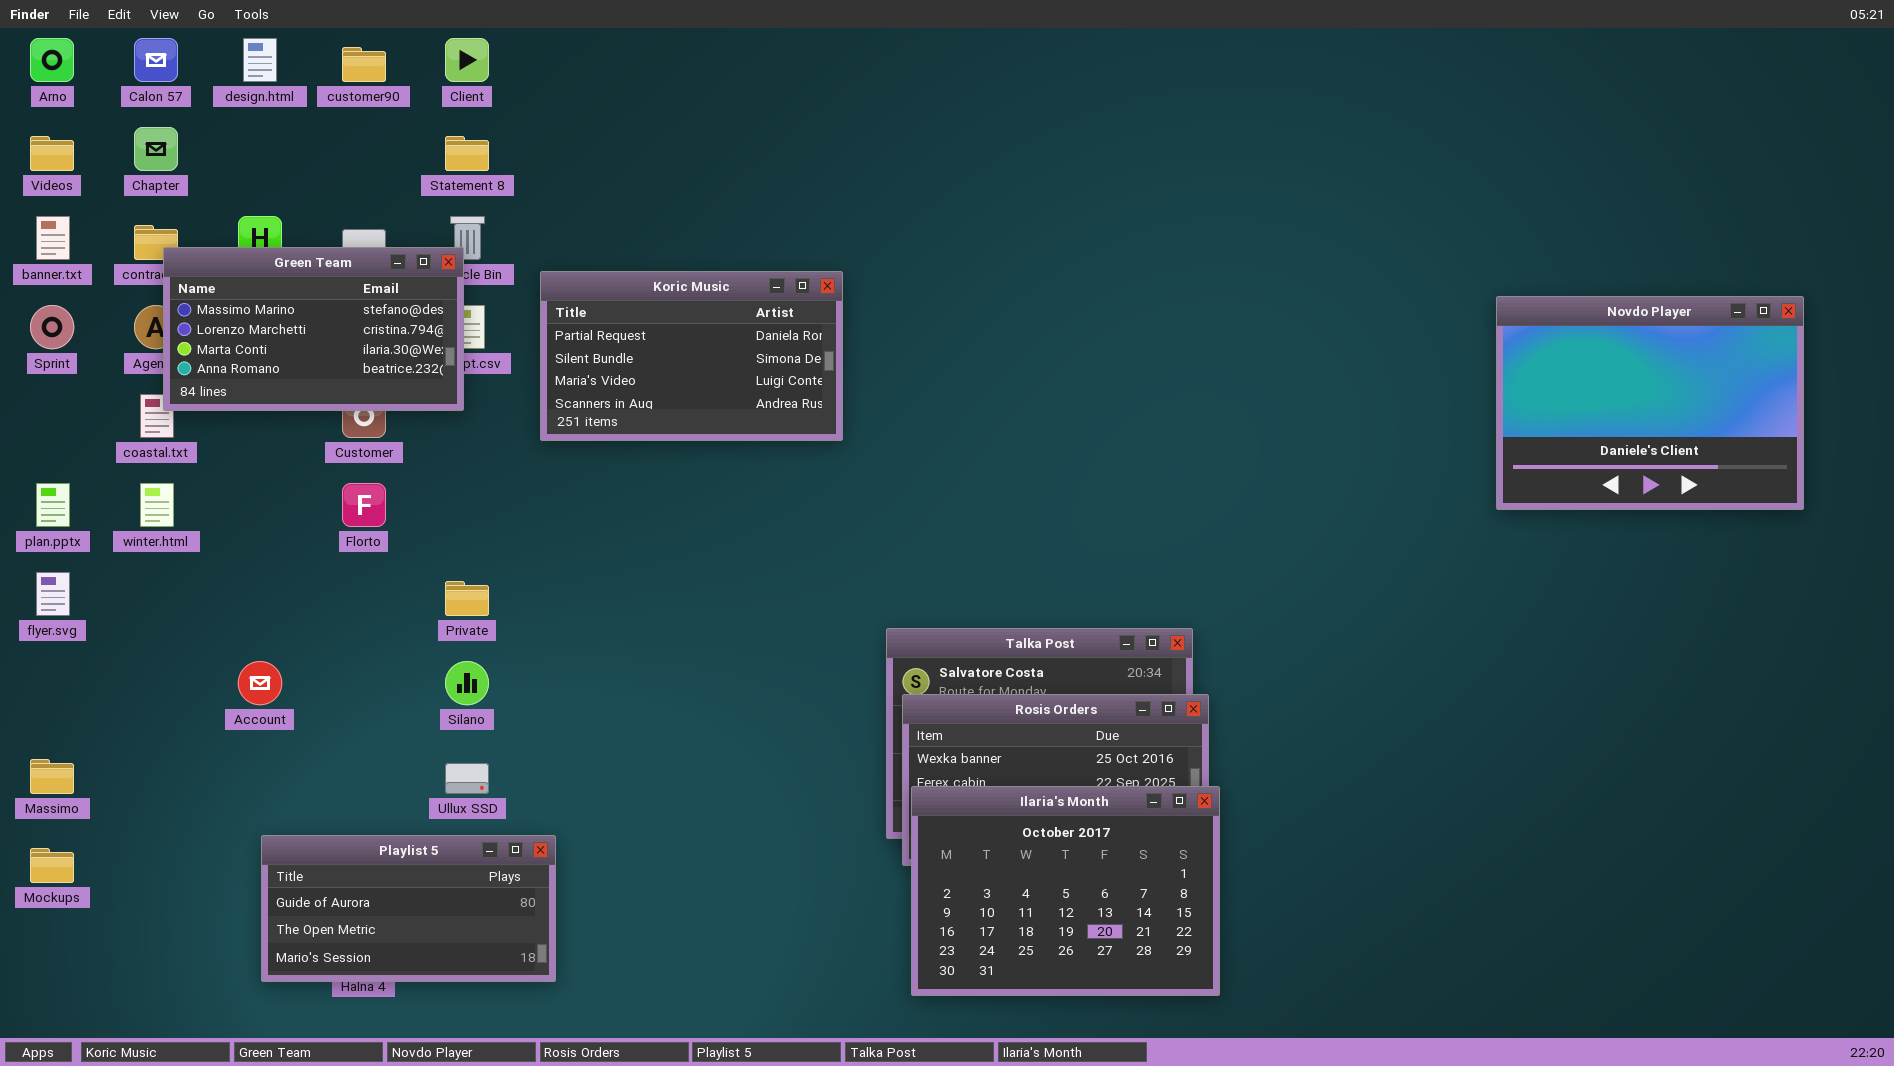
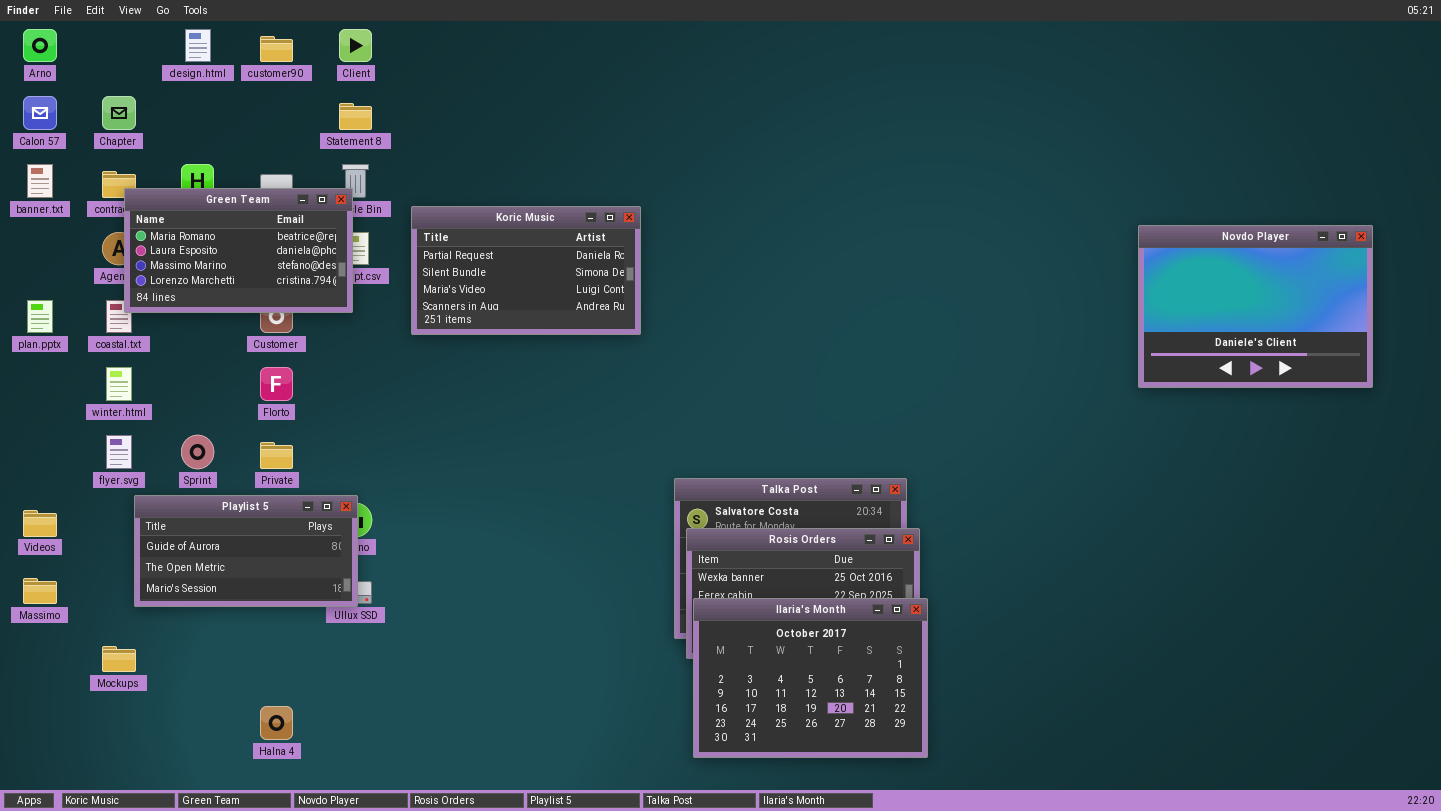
Calon 57: [134,38,178,82] -> [23,96,57,130], moved
Videos: [30,136,74,171] -> [23,510,57,537], moved
Green Team: [163,247,464,411] -> [124,188,353,313], scrolled up 2 rows
Sprint: [30,305,74,349] -> [181,435,214,469], moved
plan.pptx: [36,483,70,527] -> [27,300,53,333], moved
flyer.svg: [36,572,70,616] -> [106,435,132,469], moved
Private: [445,581,489,616] -> [260,442,293,469], moved
Playlist 5: [261,835,556,982] -> [134,495,358,607], moved
Mockups: [30,848,74,883] -> [102,646,136,672], moved

